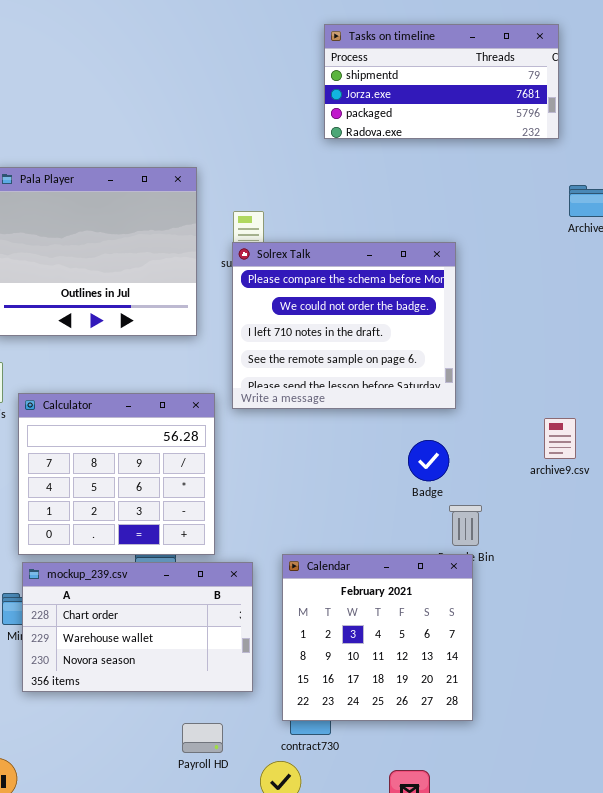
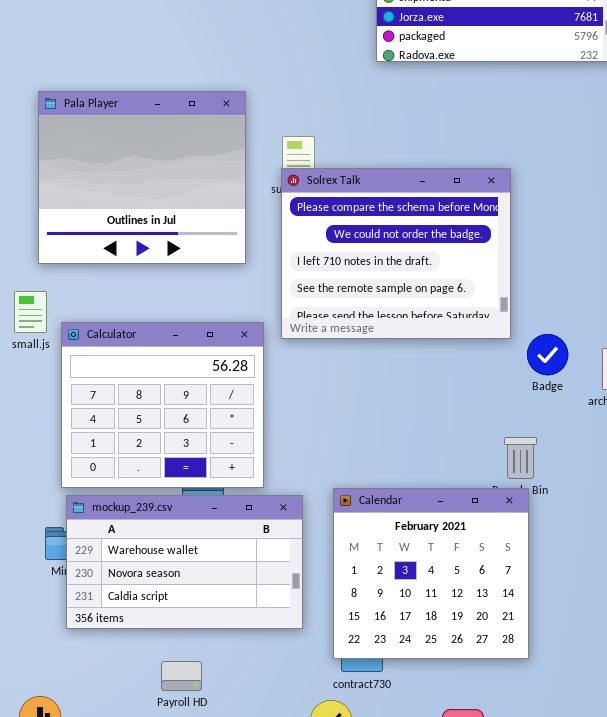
Badge: [408,440,449,481] -> [527,334,568,375], moved
mockup_239.csv: [22,562,253,692] -> [66,495,303,629], scrolled down 1 row
Payroll HD: [182,723,223,753] -> [161,661,202,691], moved

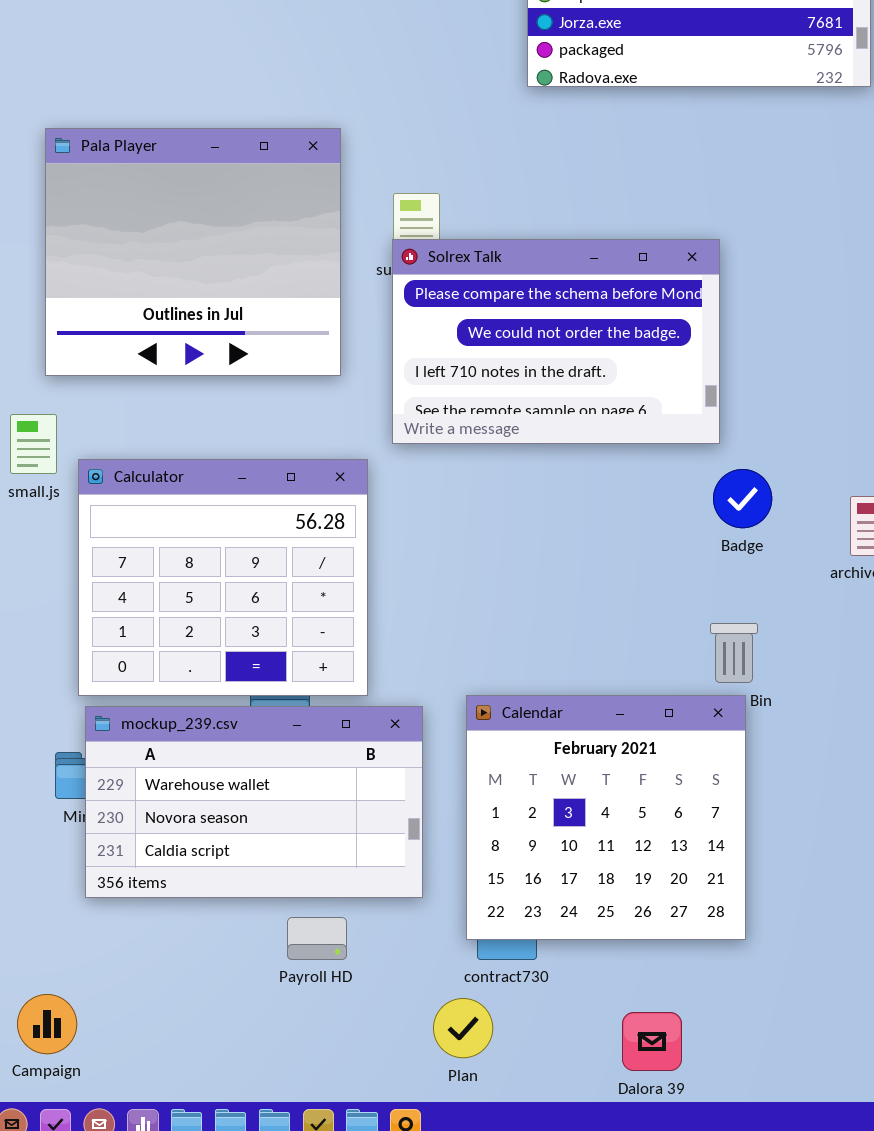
Solrex Talk: [281,168,511,339] -> [392,239,720,444], resized
Badge: [527,334,568,375] -> [713,469,772,528], moved
Payroll HD: [161,661,202,691] -> [287,917,347,960], moved

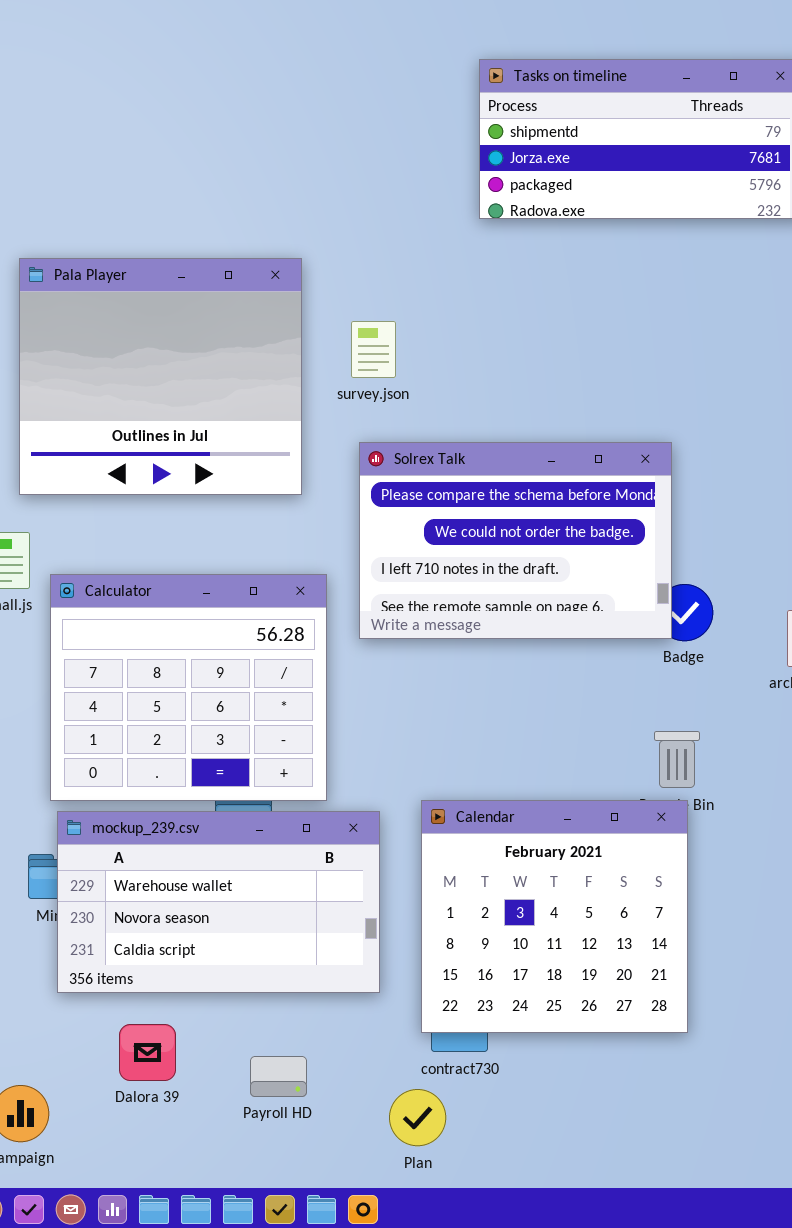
Solrex Talk: [392,239,720,444] -> [359,442,672,639], moved
Payroll HD: [287,917,347,960] -> [250,1056,307,1097], moved
Dalora 39: [622,1012,682,1071] -> [119,1024,176,1081], moved

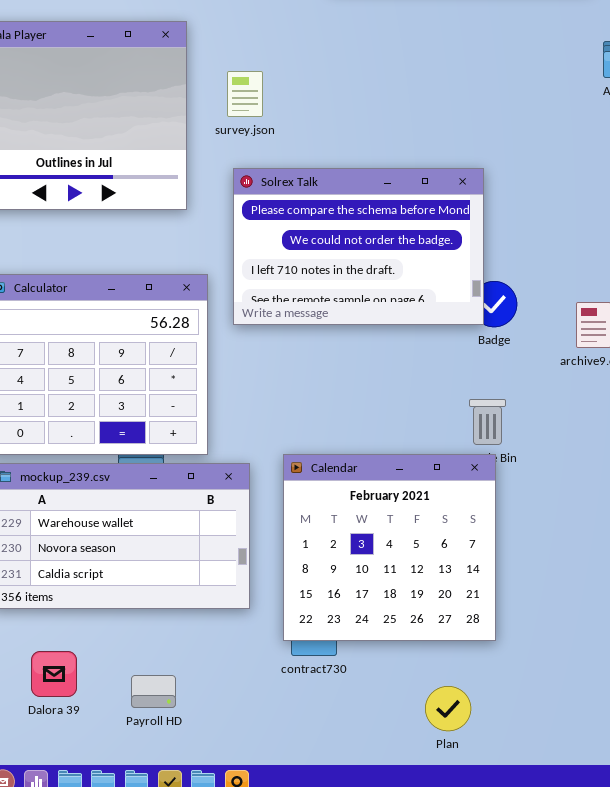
Dalora 39: [119,1024,176,1081] -> [31,651,77,697], moved
Payroll HD: [250,1056,307,1097] -> [131,675,176,708], moved
Plan: [389,1089,446,1146] -> [425,686,471,731], moved

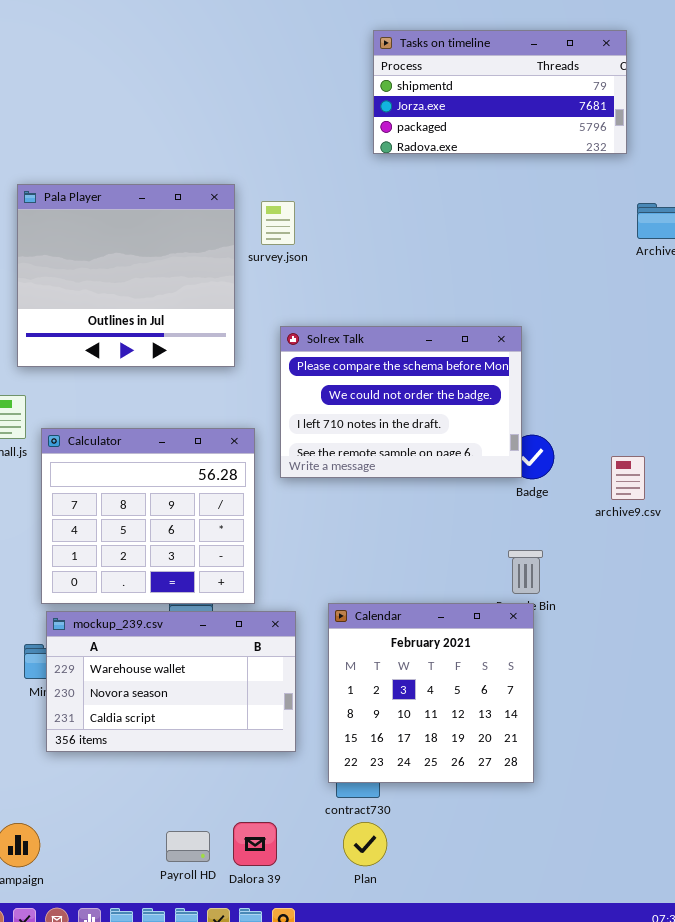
survey.json: [227,71,263,117] -> [261,201,295,245], moved
Dalora 39: [31,651,77,697] -> [233,822,277,866], moved
Payroll HD: [131,675,176,708] -> [166,831,210,862], moved
Plan: [425,686,471,731] -> [343,822,387,866], moved

